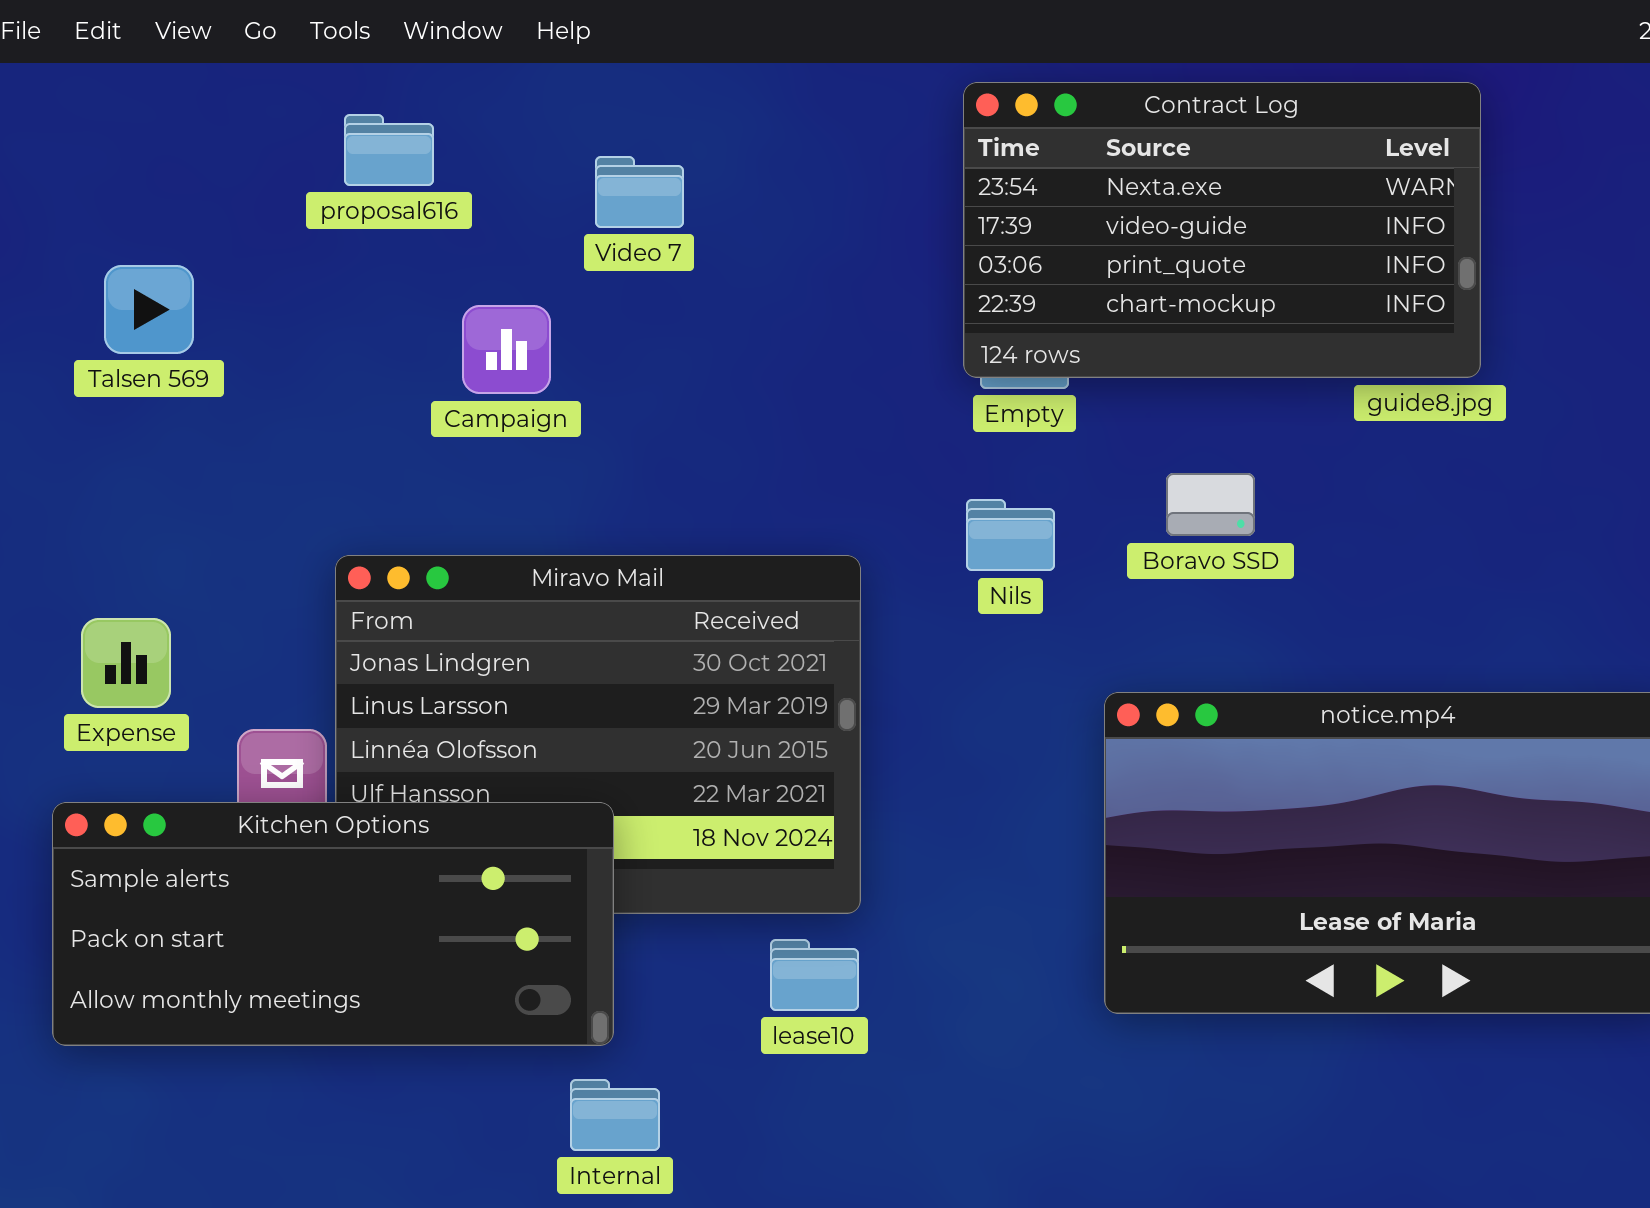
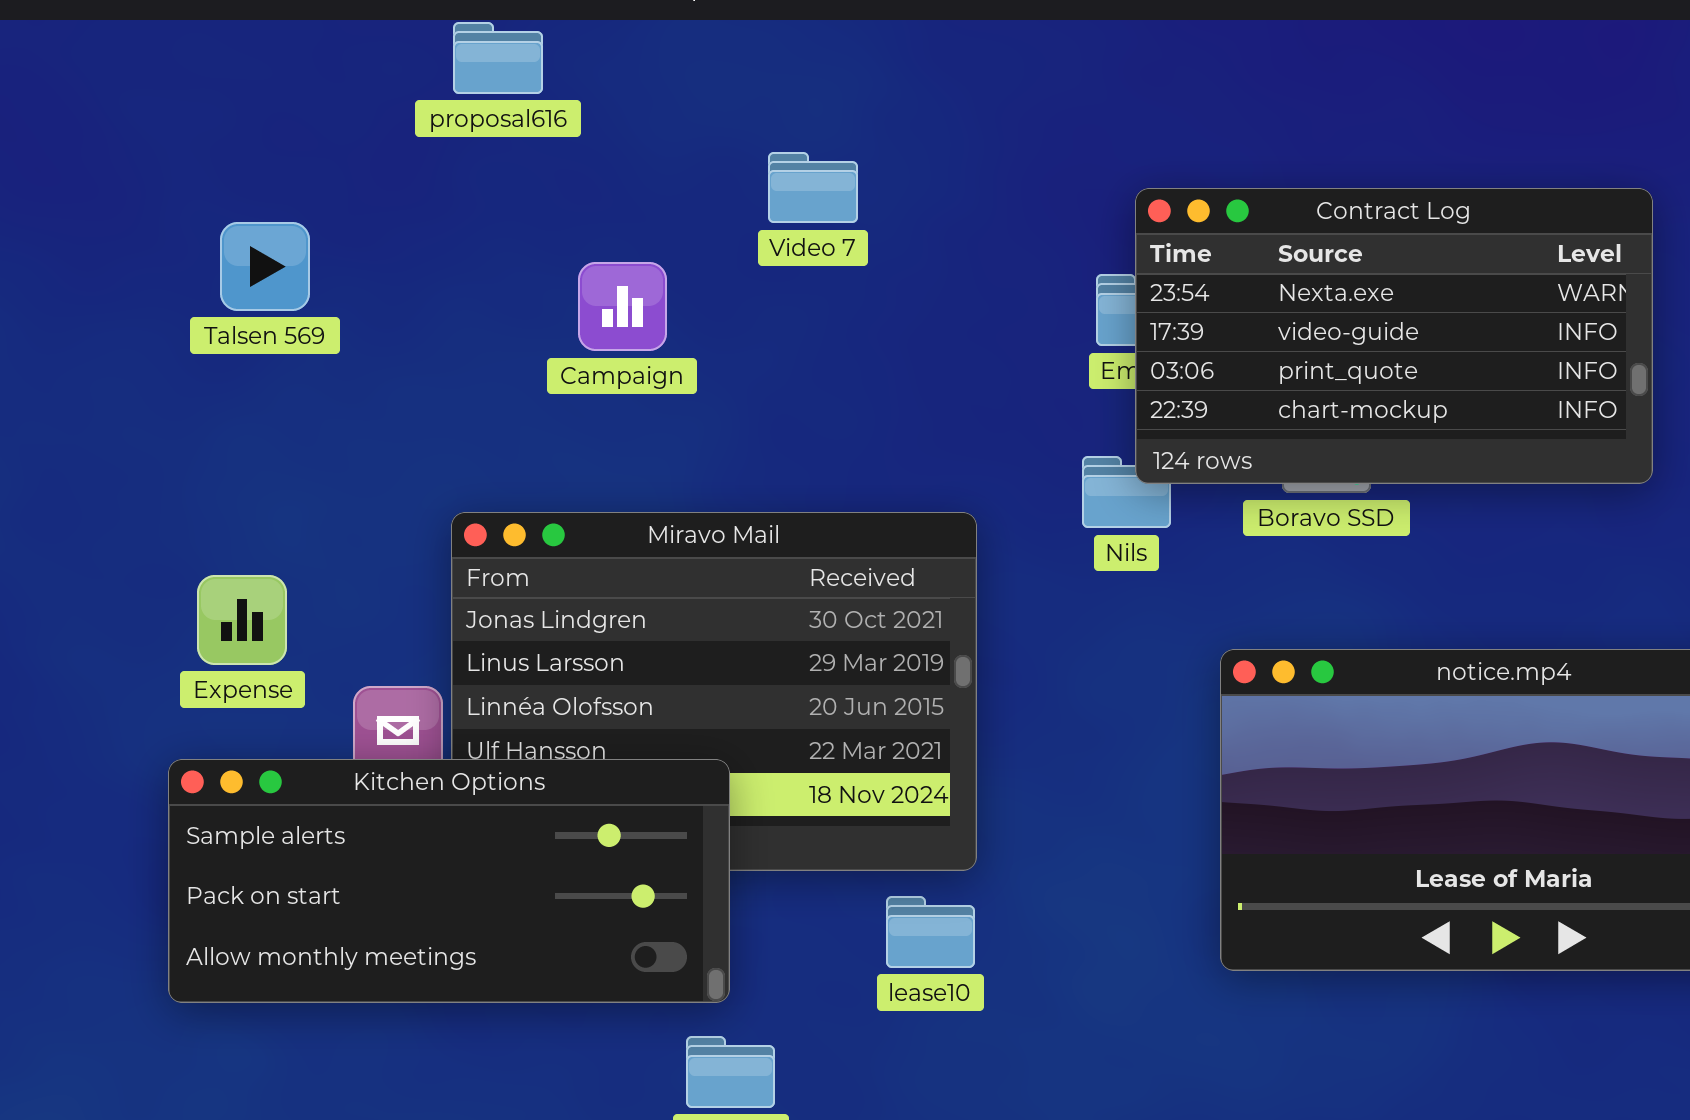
Contract Log: [963,82,1481,378] -> [1135,188,1653,484], moved
proposal616: [344,114,434,186] -> [453,22,543,94], moved
Video 7: [595,156,684,228] -> [768,152,858,223], moved

